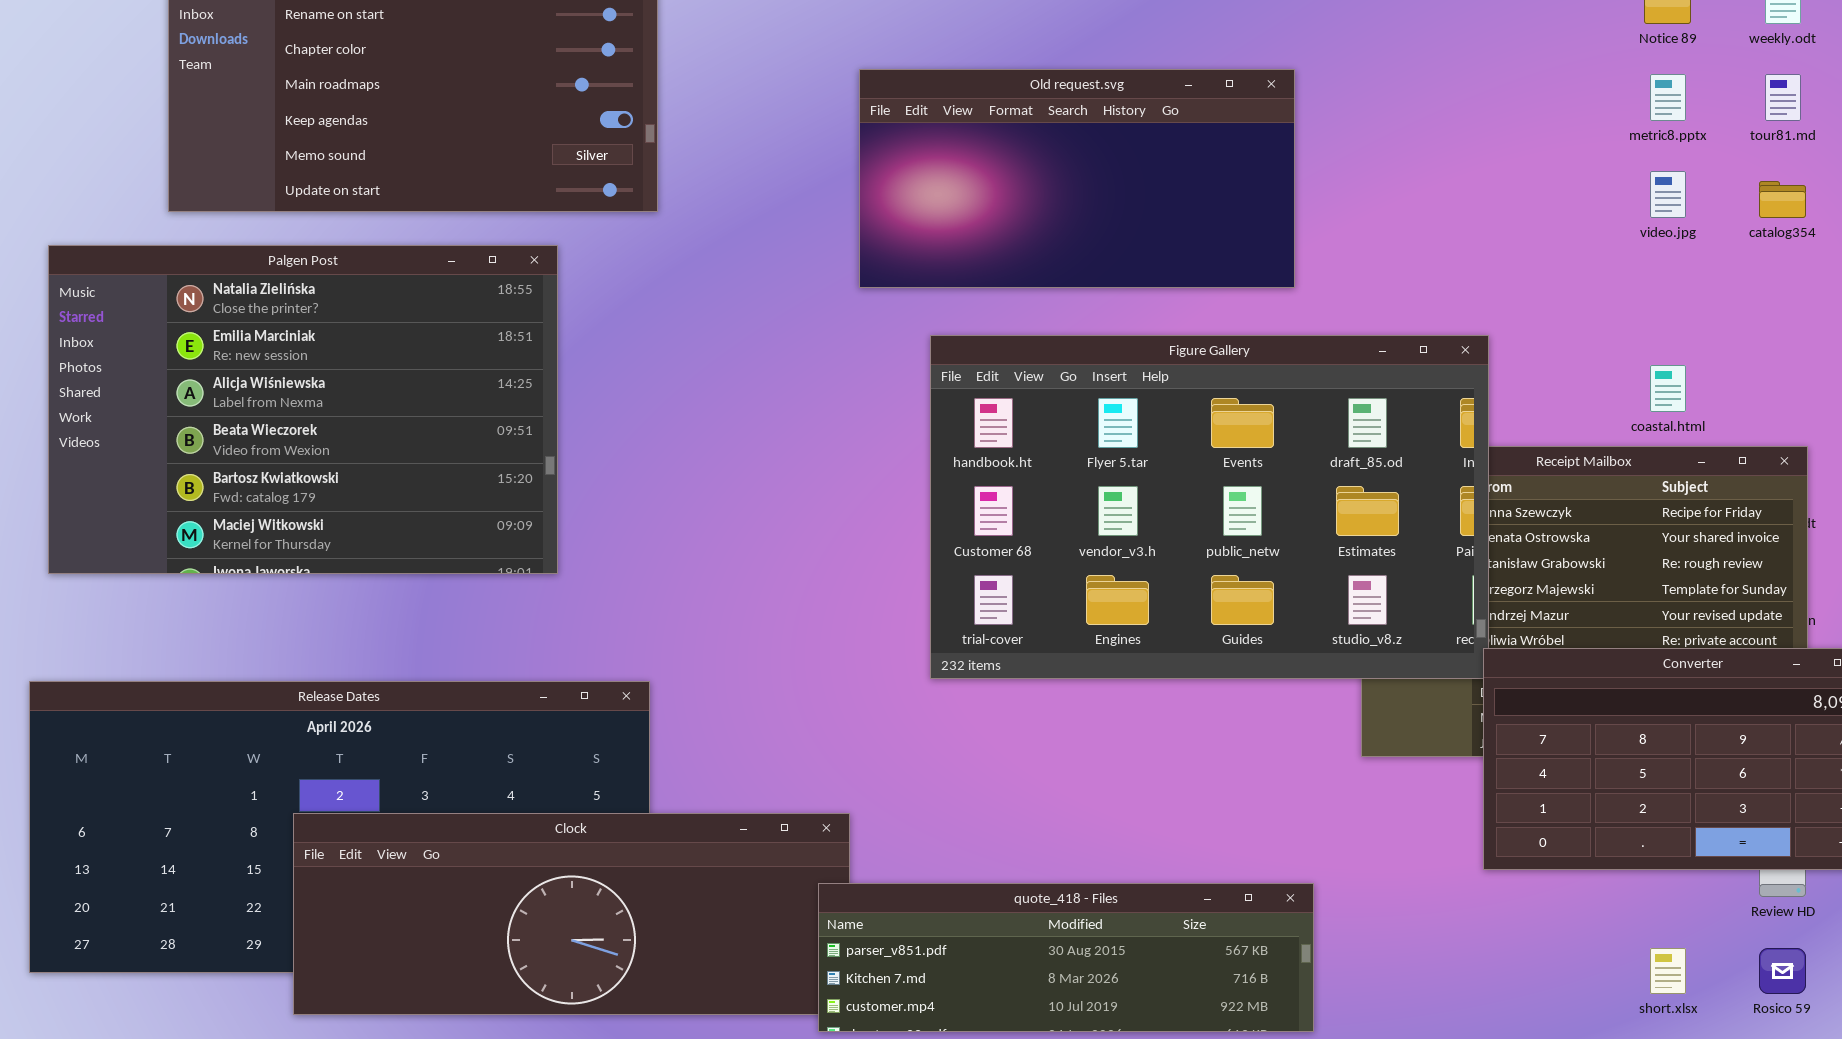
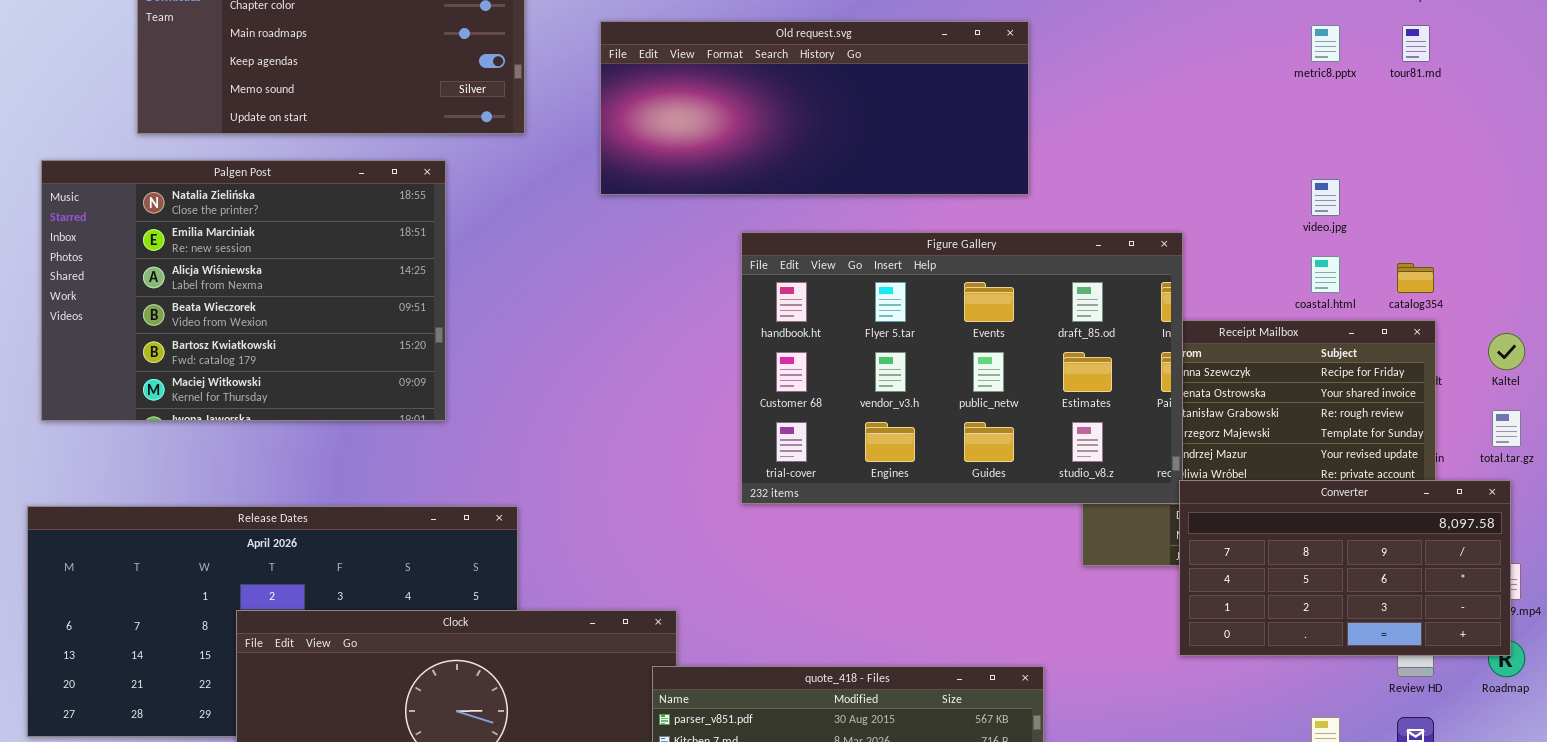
Old request.svg: [859,69,1295,288] -> [600,21,1029,195], resized
video.jpg: [1650,171,1686,218] -> [1311,179,1340,216], moved
catalog354: [1759,181,1806,218] -> [1397,263,1434,293], moved

